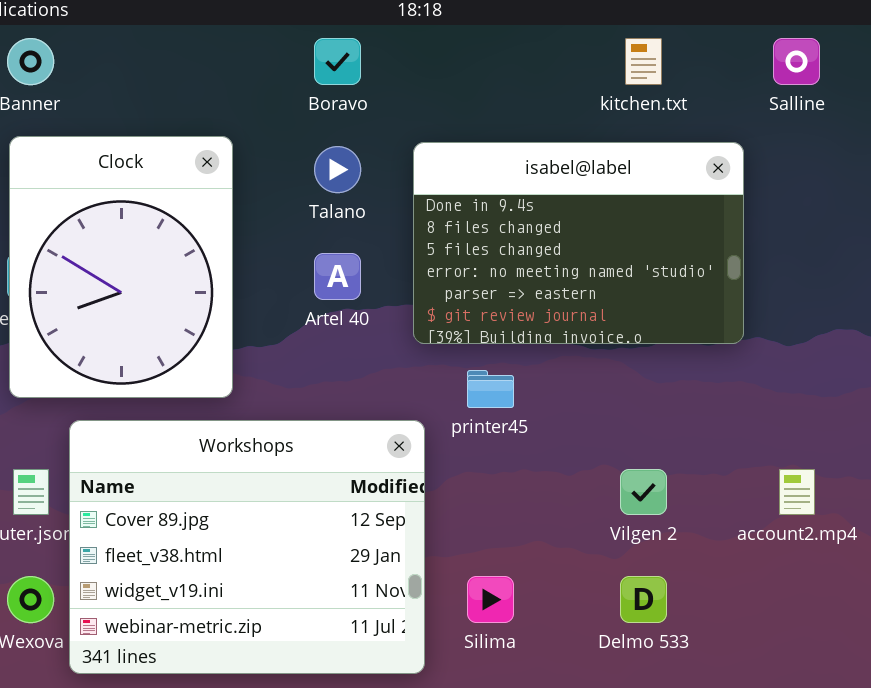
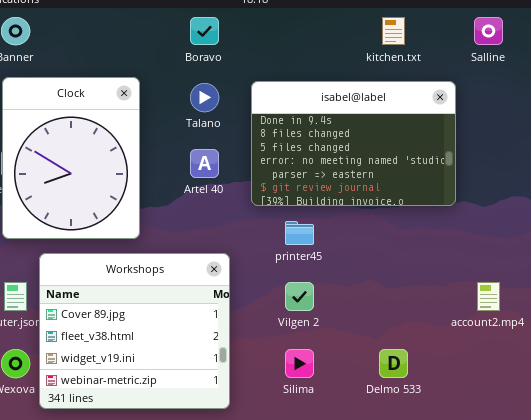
Workshops: [69,420,425,674] -> [39,253,230,409], resized
Vilgen 2: [620,469,667,515] -> [285,282,314,311], moved

